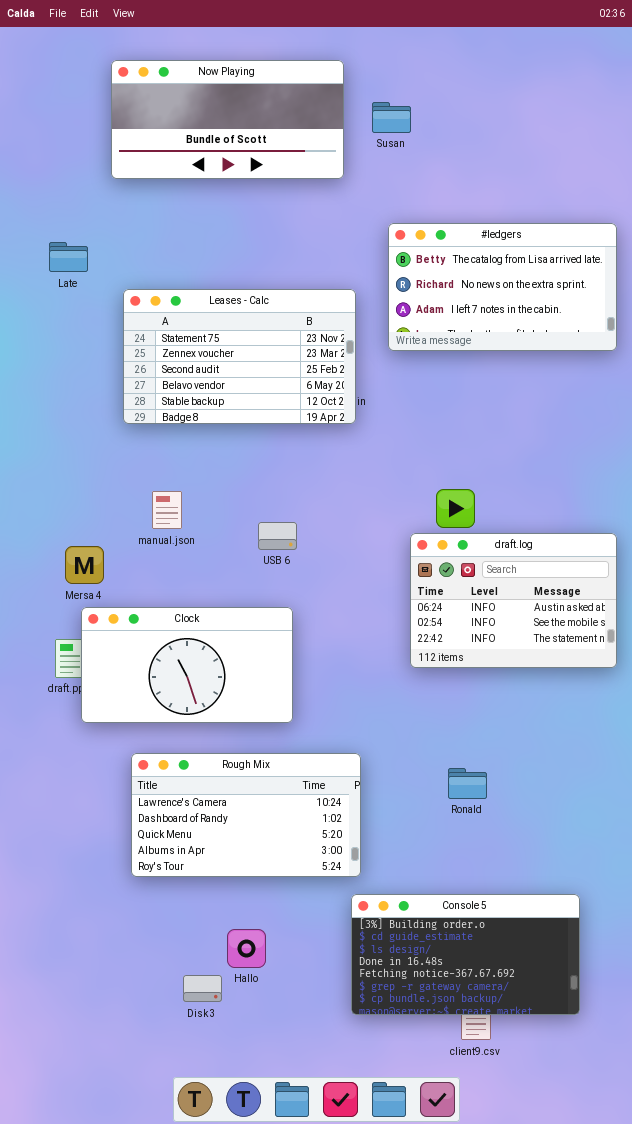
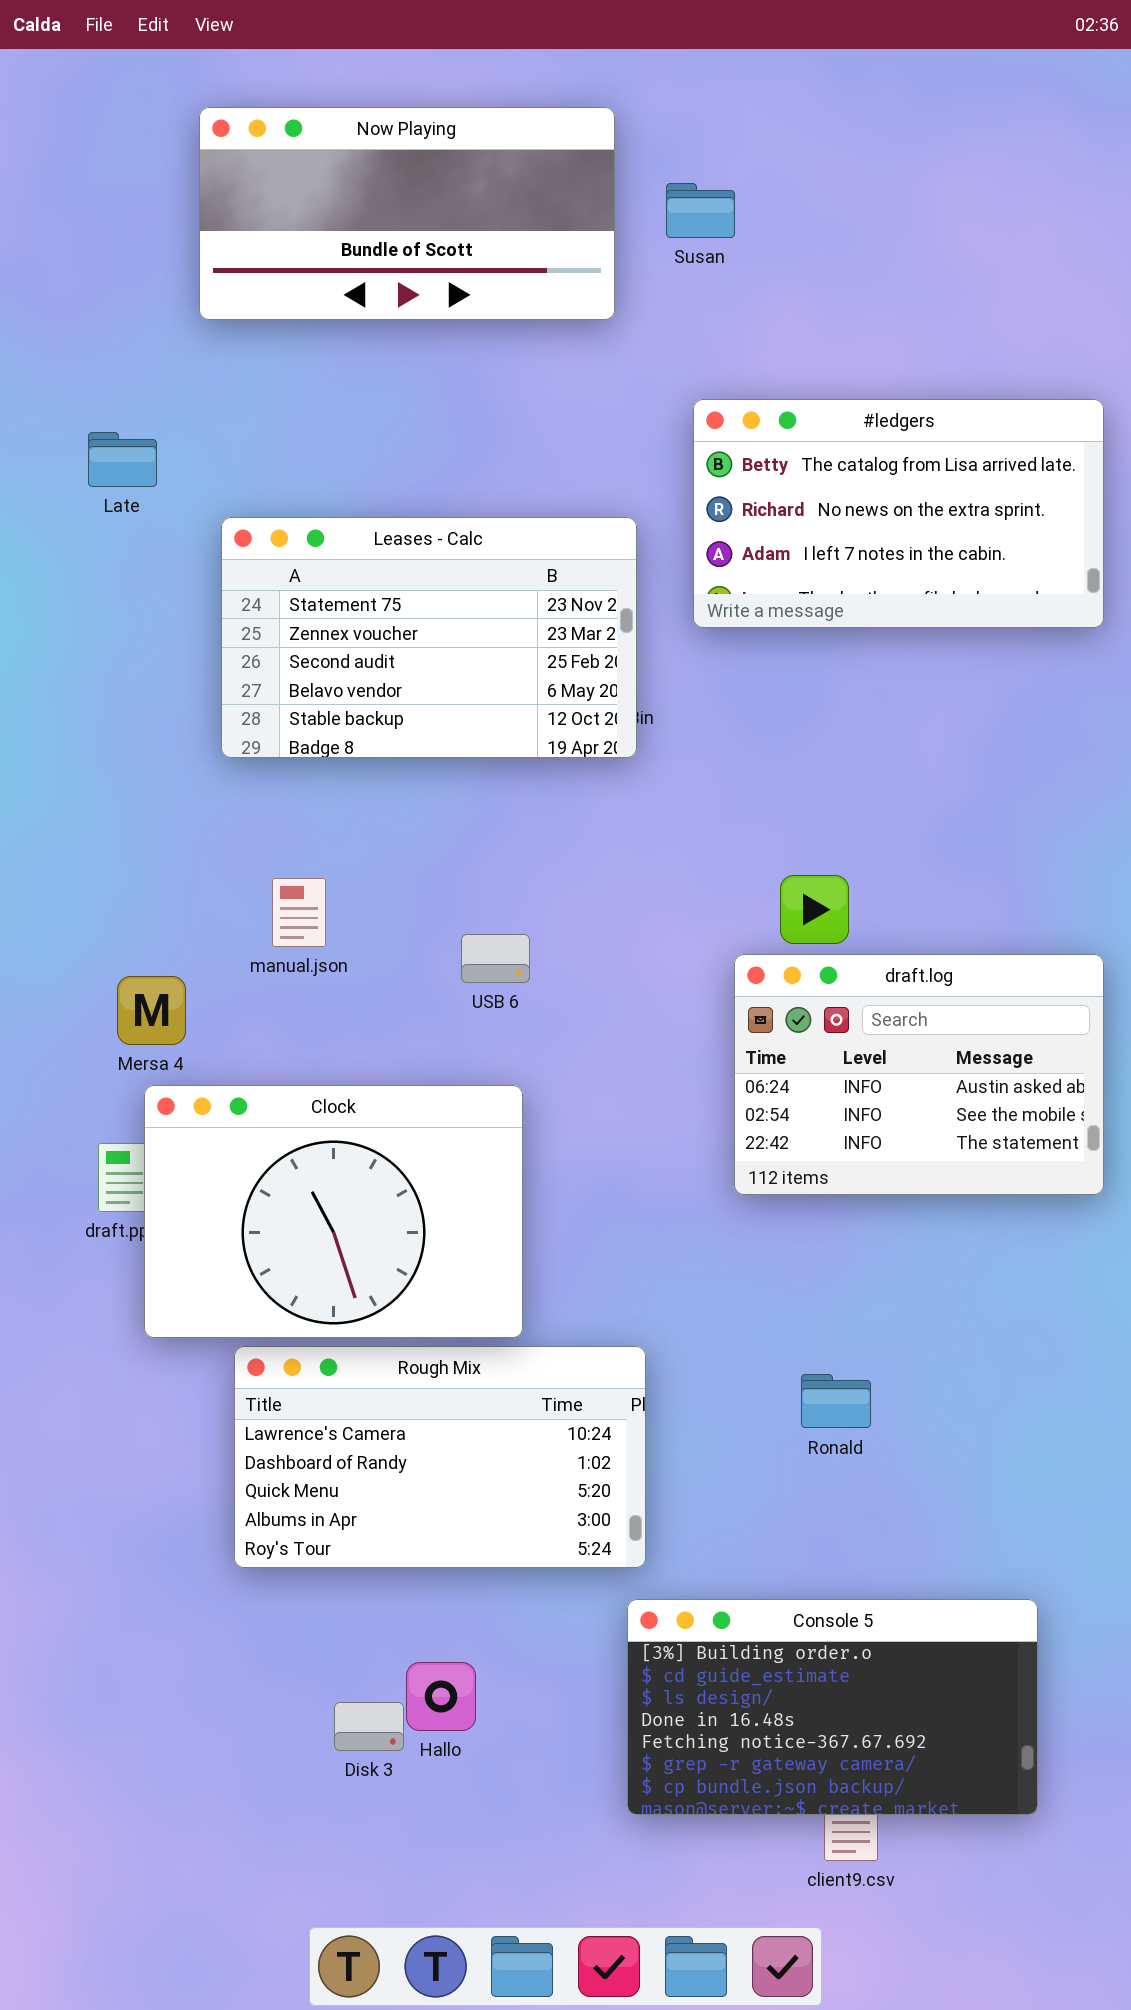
Clock: [81,607,293,723] -> [144,1085,523,1338], resized
Disk 3: [183,975,222,1002] -> [334,1702,404,1751], moved

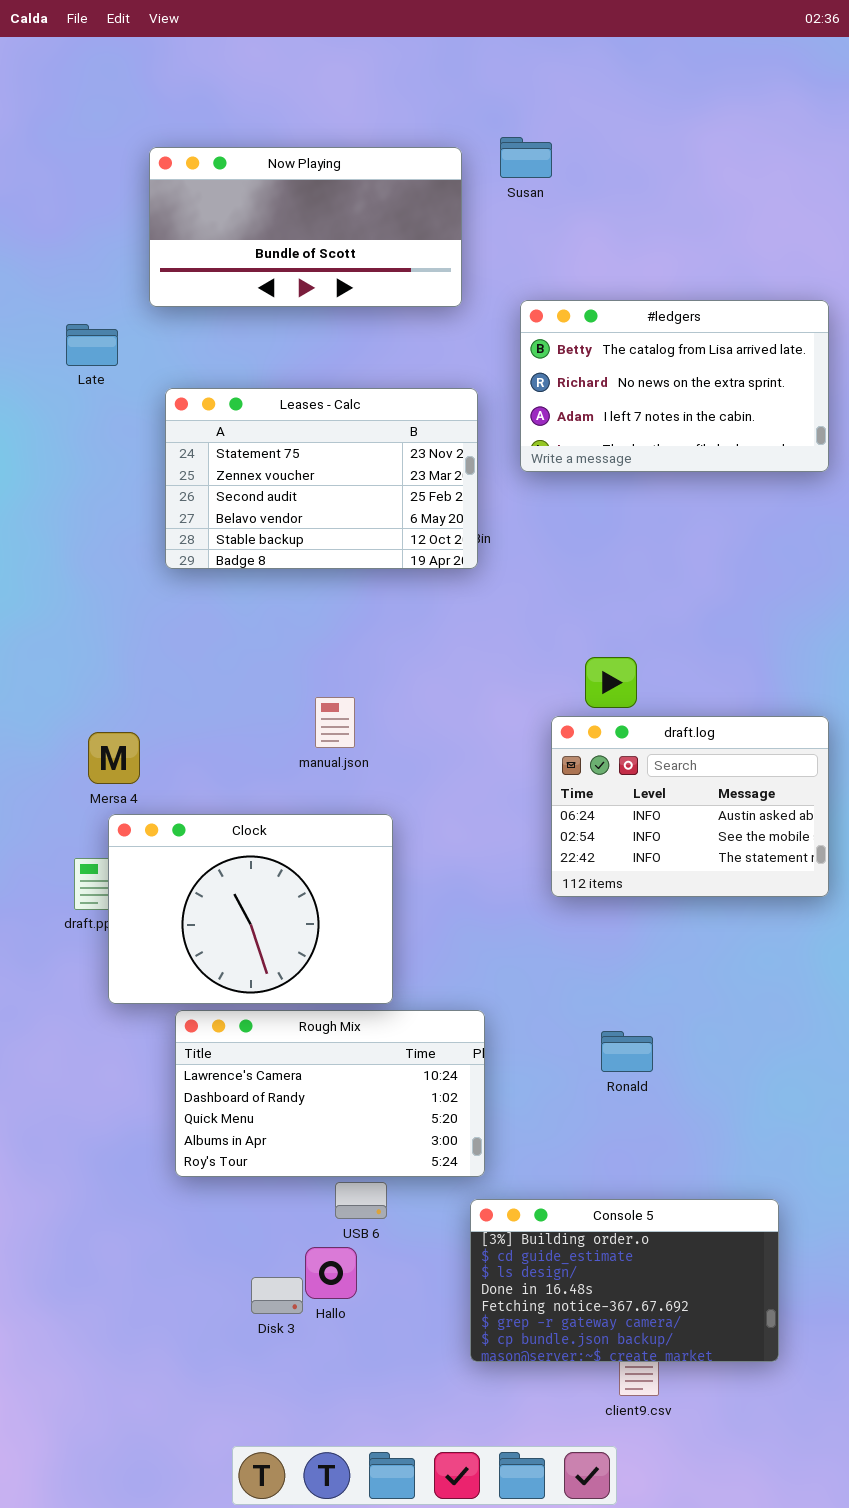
Now Playing: [199,107,615,320] -> [149,147,462,307], moved
manual.json: [272,878,326,947] -> [315,697,355,748], moved
USB 6: [461,934,530,983] -> [335,1182,387,1219], moved

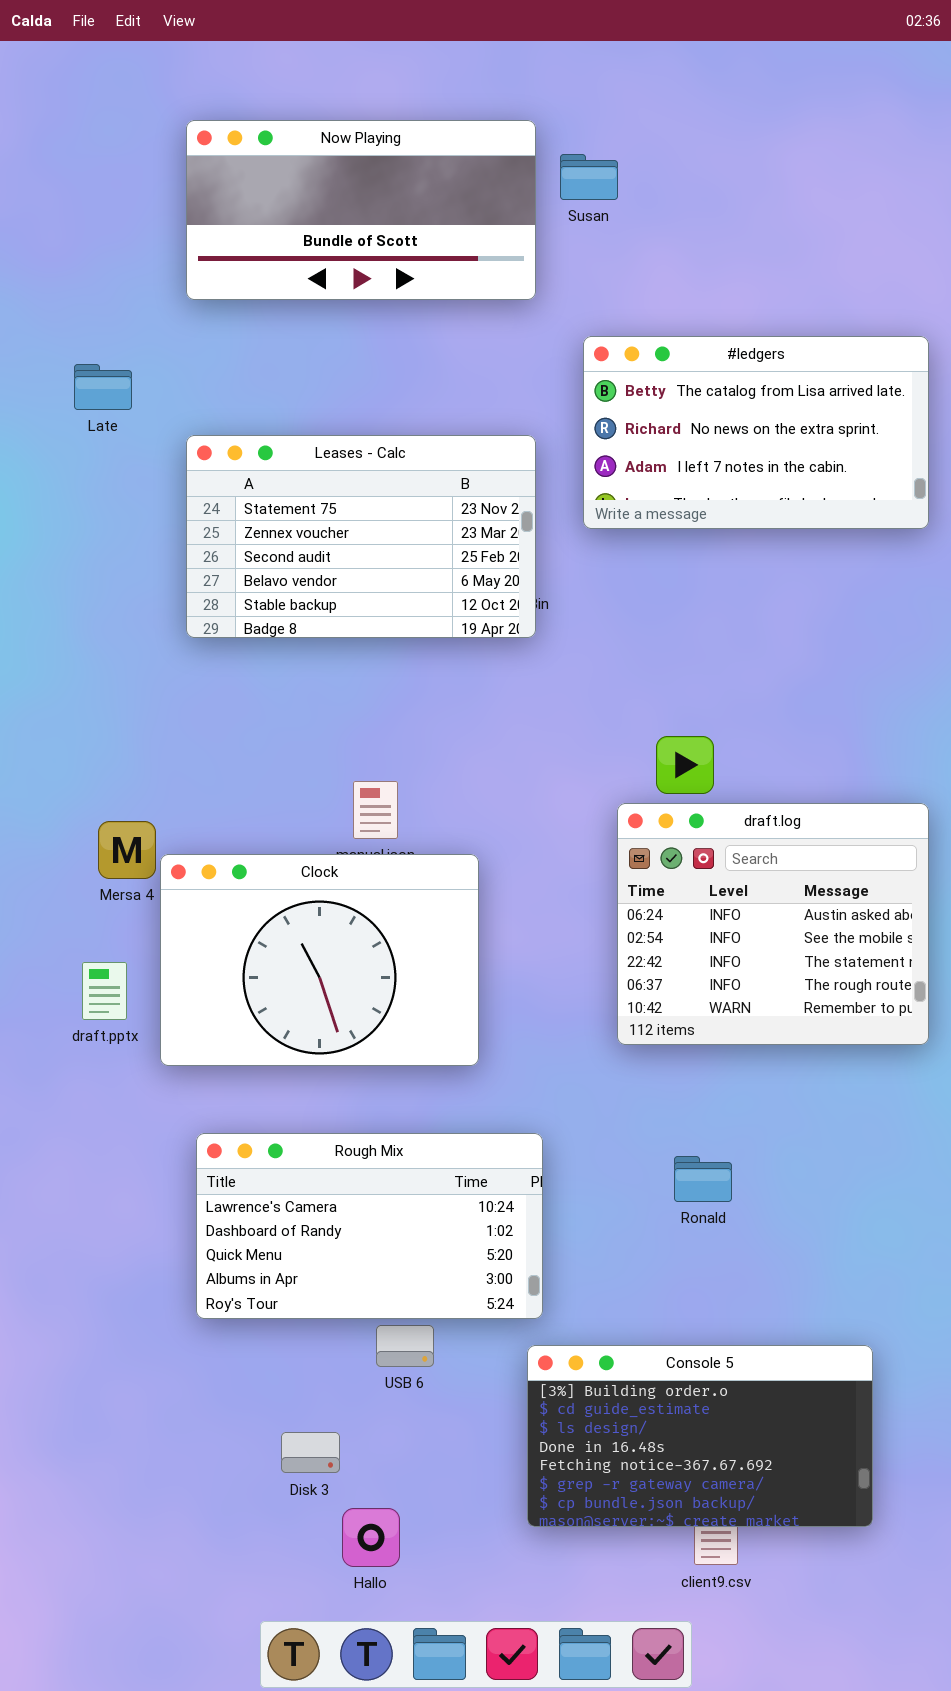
Now Playing: [149,147,462,307] -> [186,120,536,300], moved
draft.log: [551,716,829,897] -> [617,803,929,1045], resized
Clock: [108,814,393,1004] -> [160,854,479,1066], moved
Hallo: [305,1247,357,1299] -> [342,1508,400,1567], moved

